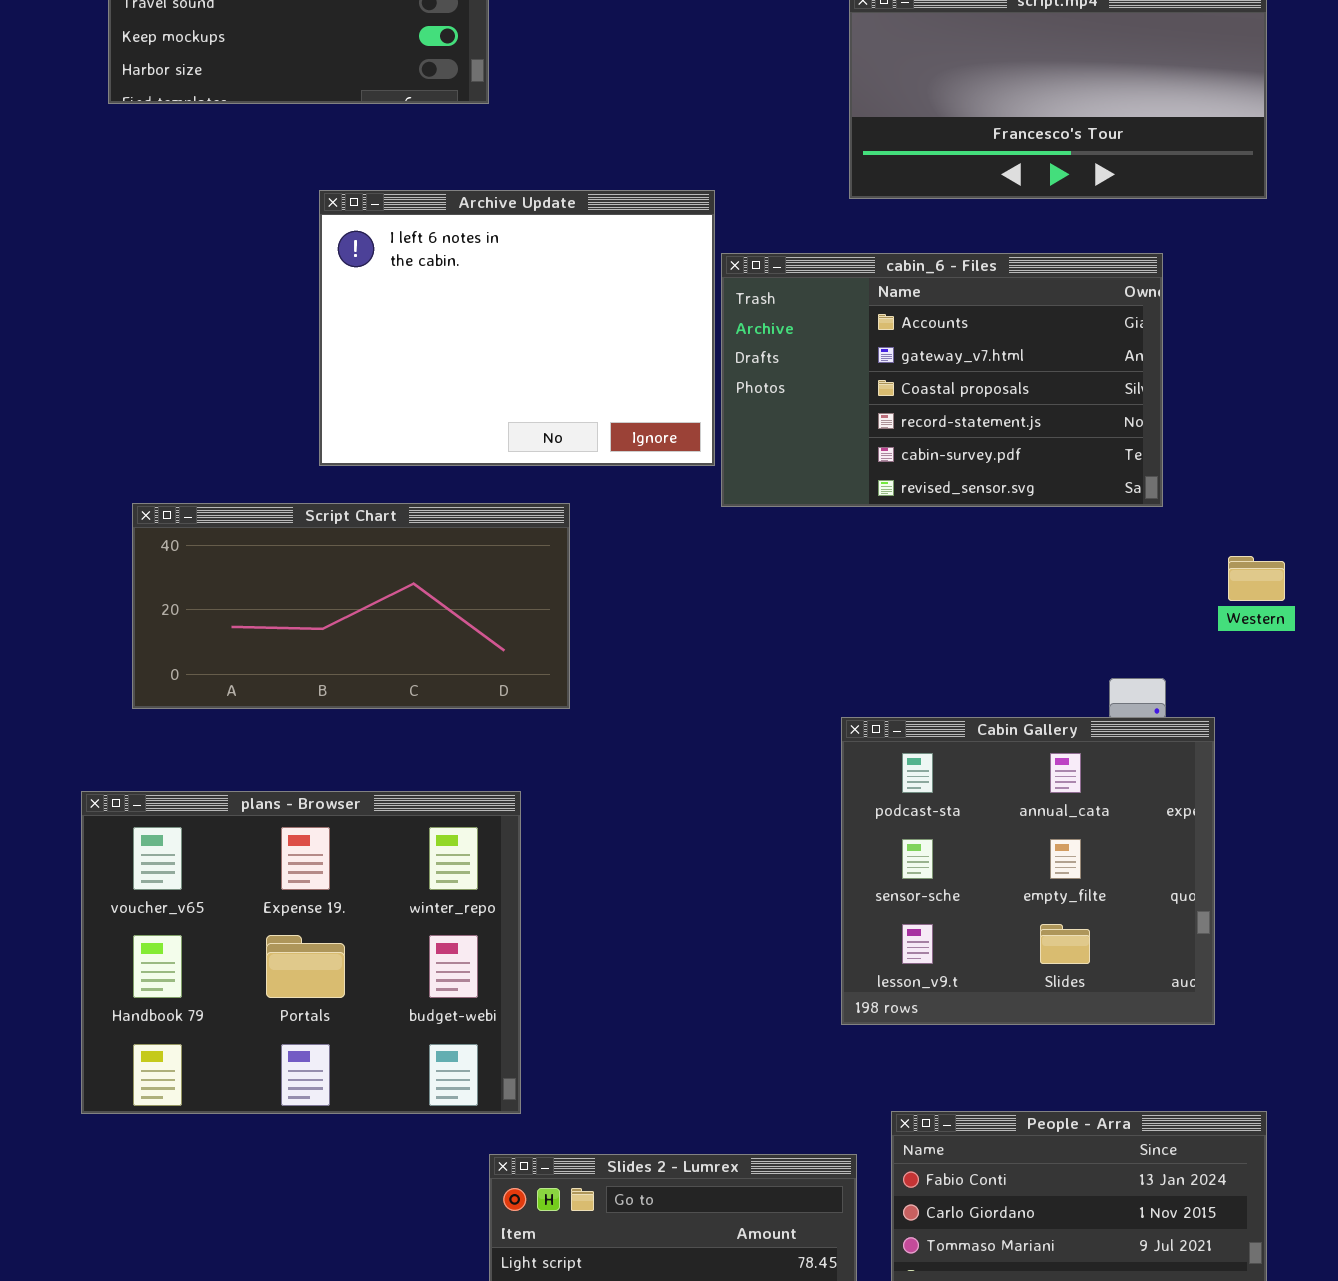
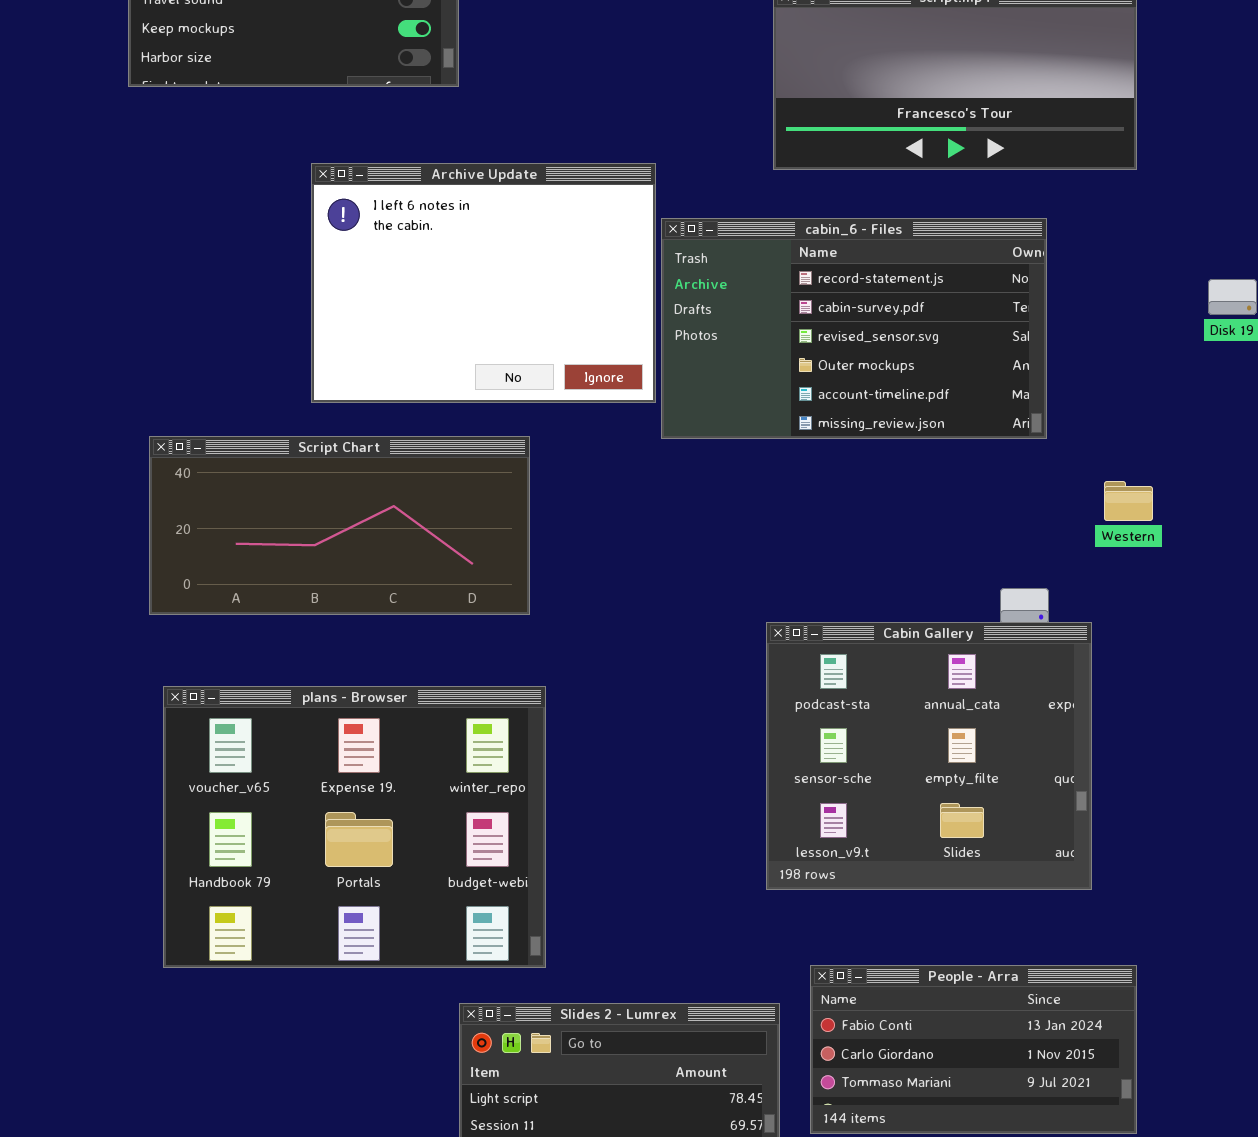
cabin_6 - Files: [721,253,1163,507] -> [661,218,1047,439], scrolled down 3 rows
plans - Browser: [81,791,521,1114] -> [163,686,546,968], moved

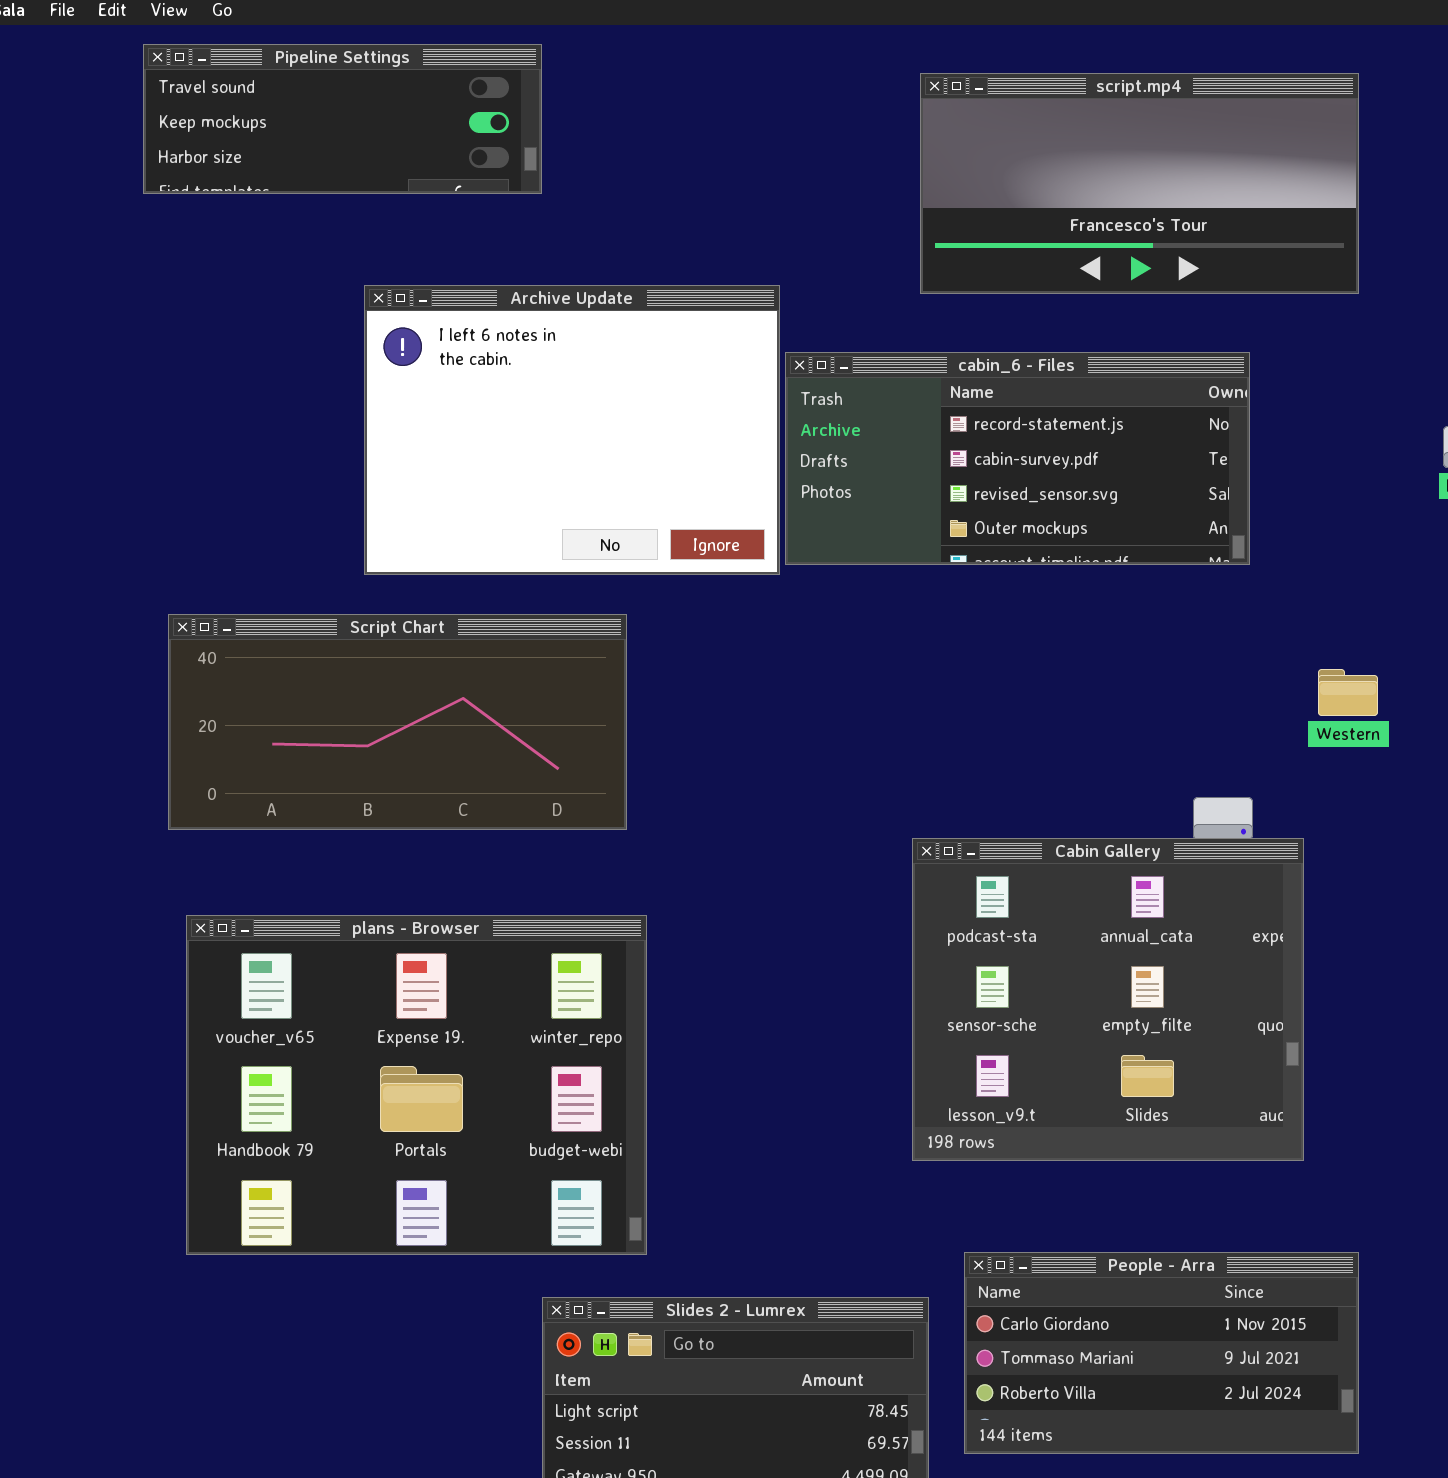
cabin_6 - Files: [661,218,1047,439] -> [785,352,1250,565], resized
People - Arra: [810,965,1137,1134] -> [964,1252,1359,1454], scrolled down 1 row

